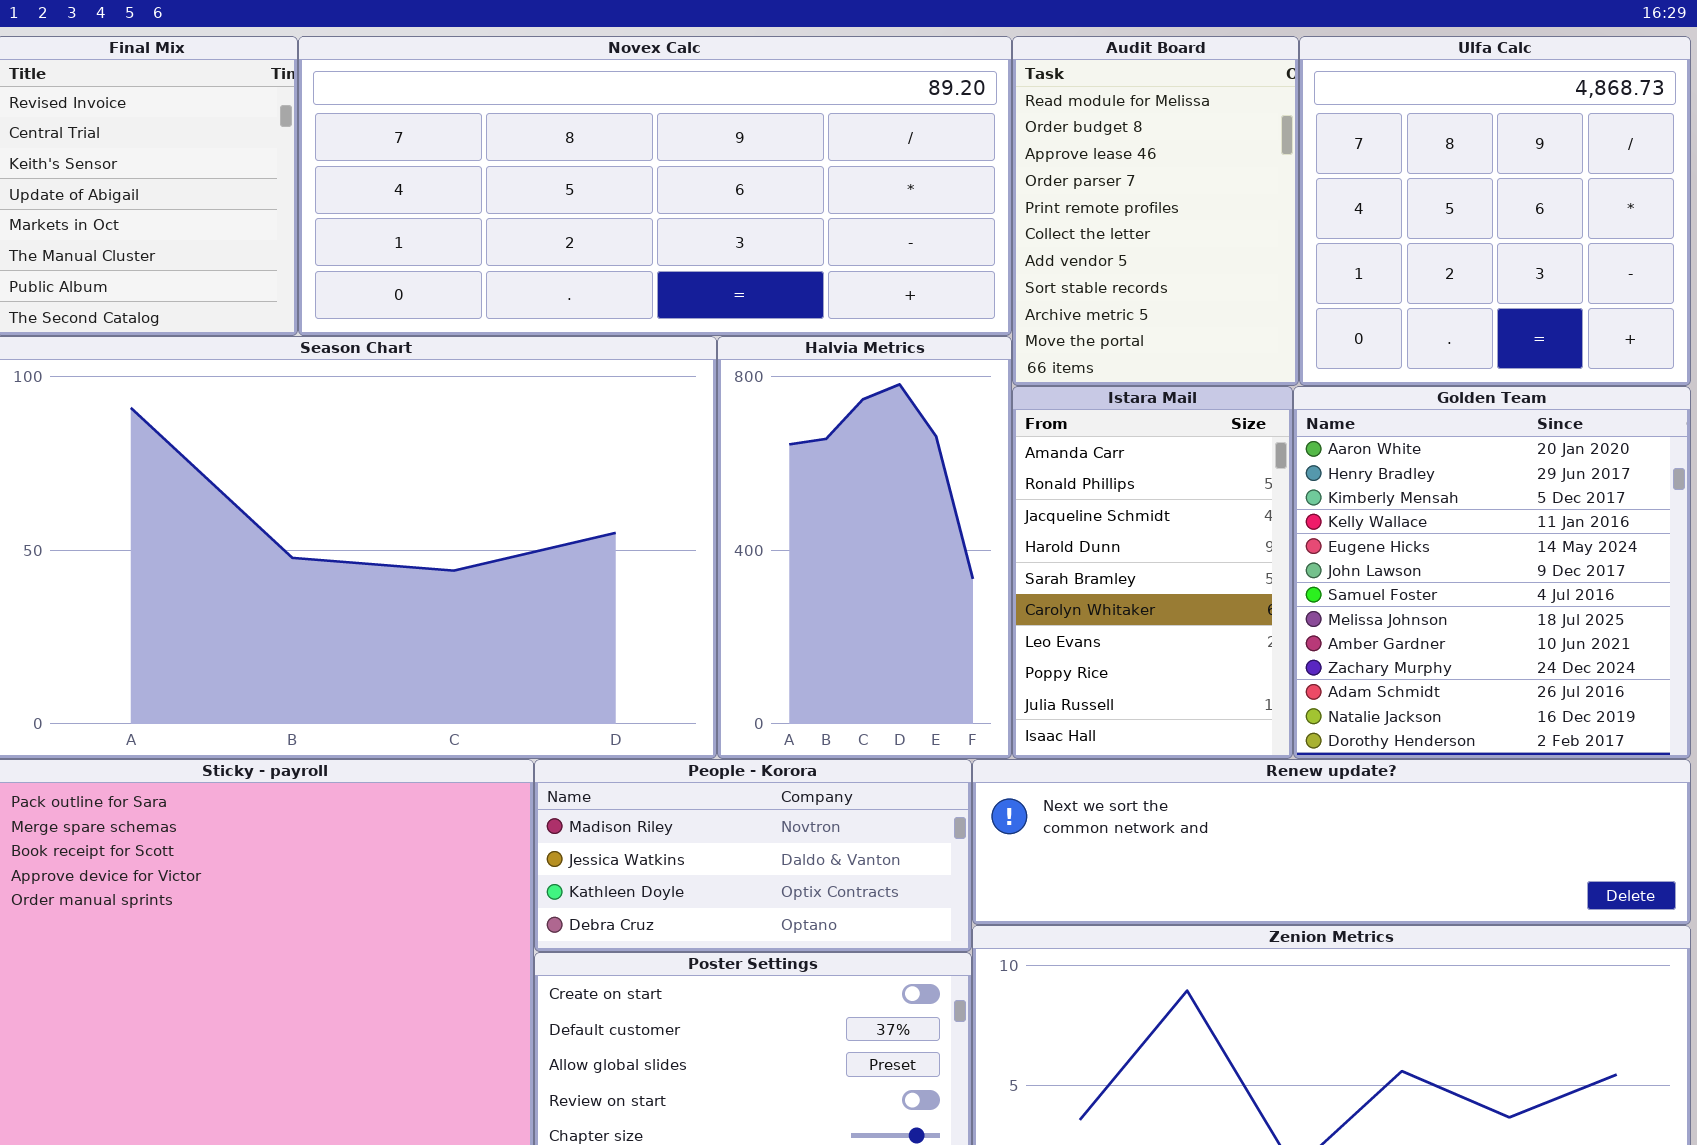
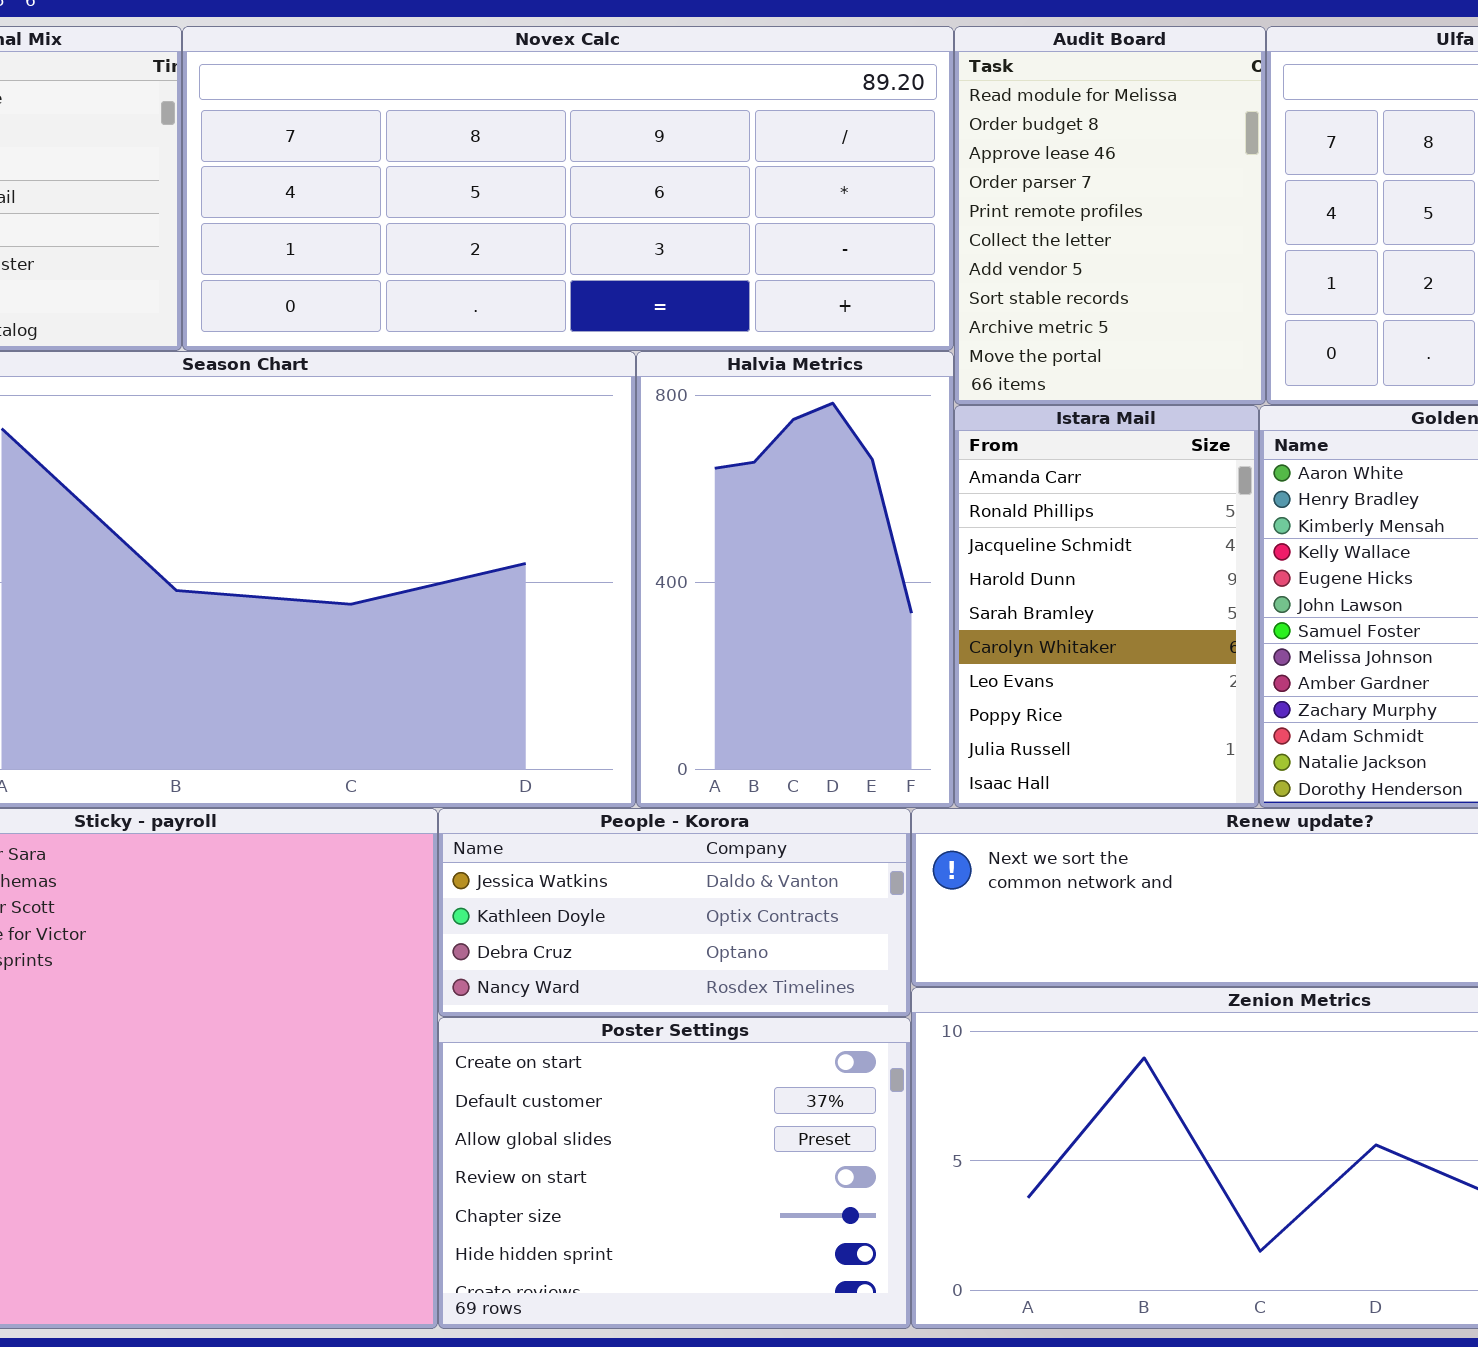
People - Korora: [534,759,972,952] -> [438,808,911,1017], scrolled down 1 row

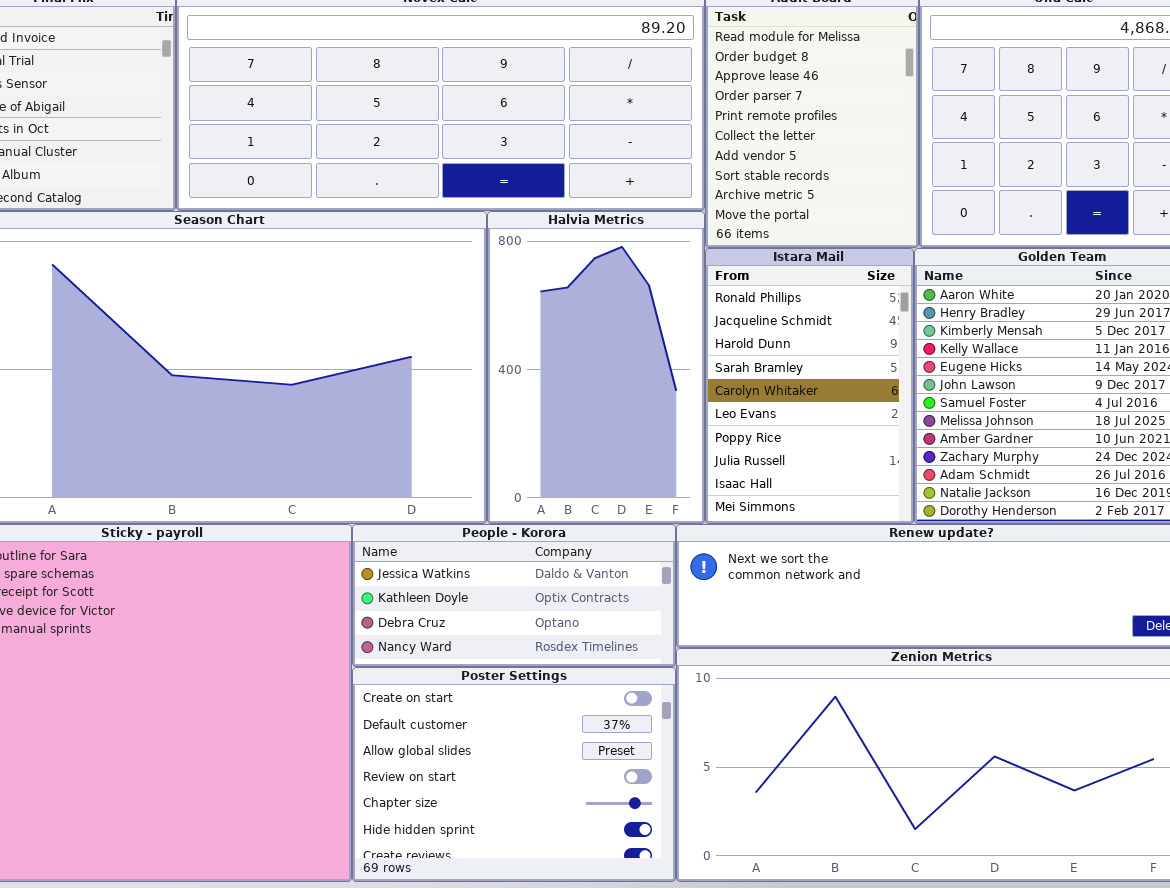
Istara Mail: [954,405,1259,808] -> [705,248,914,524], scrolled down 1 row

